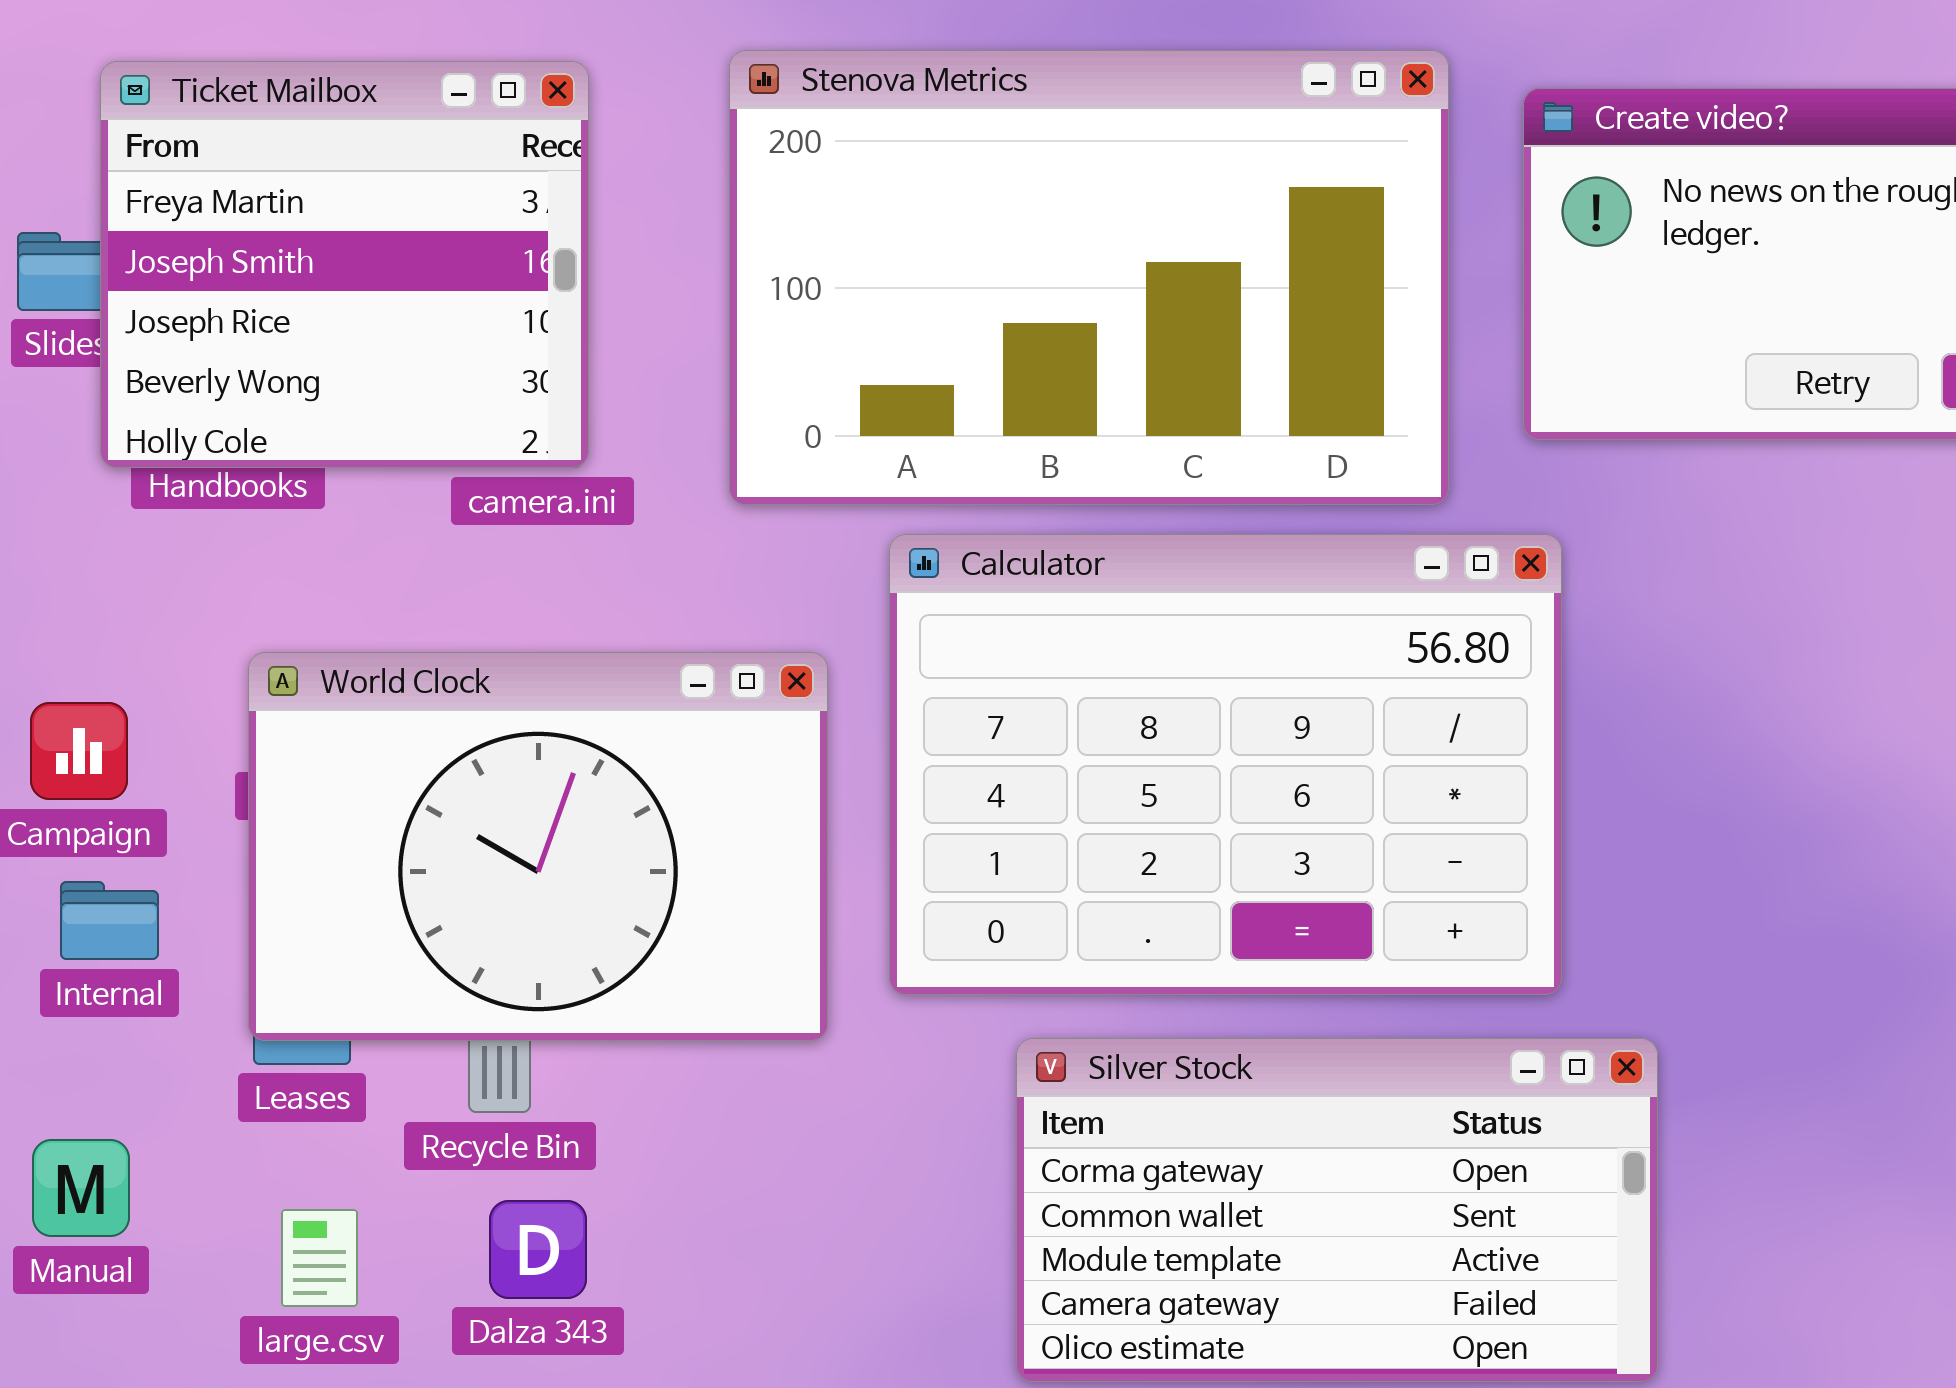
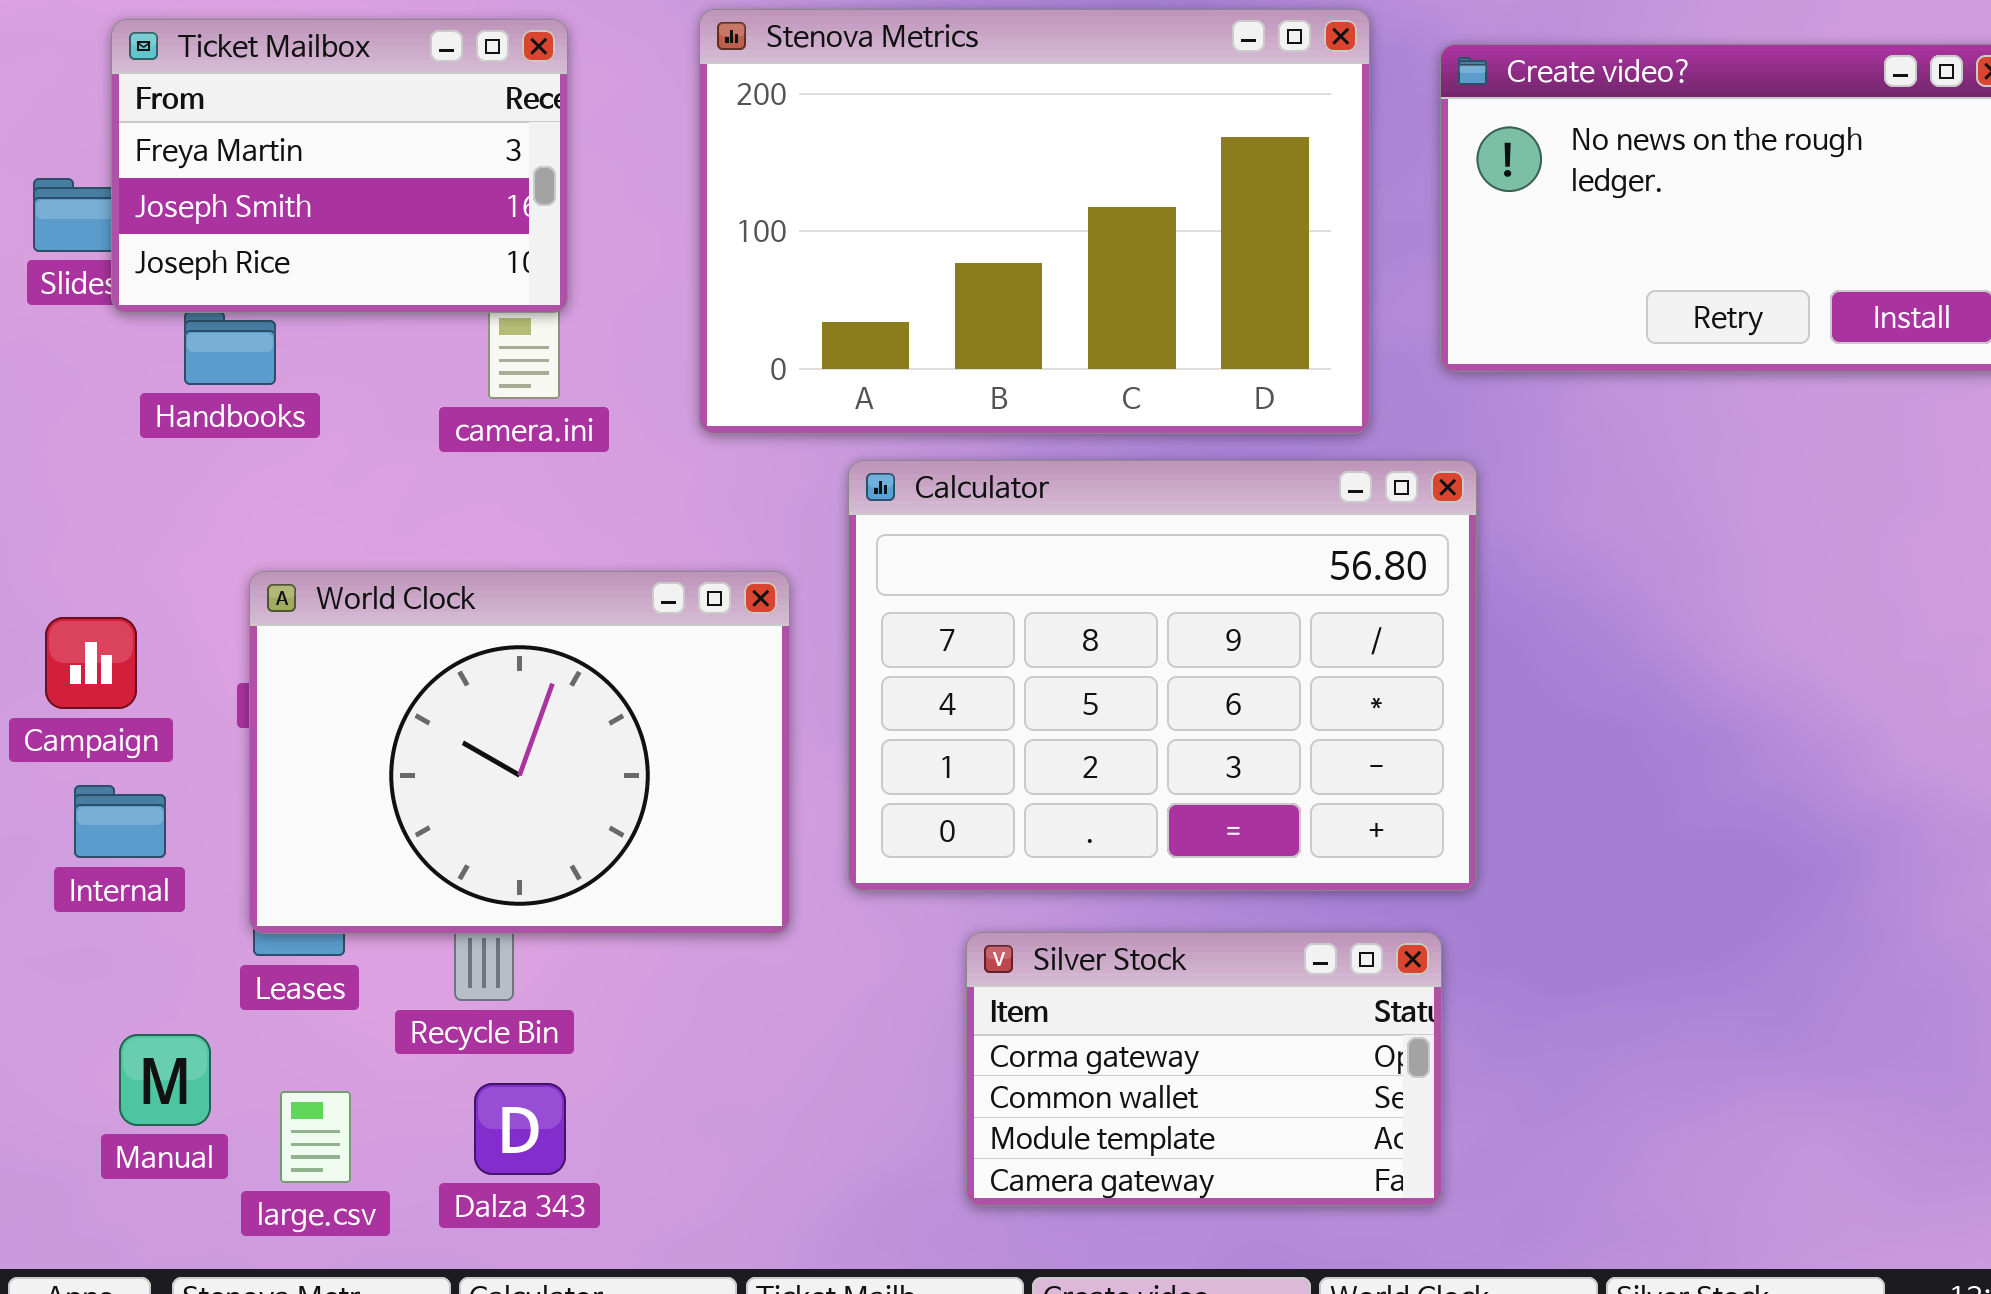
Ticket Mailbox: [100,61,589,468] -> [111,19,568,313], resized
Silver Stock: [1016,1038,1658,1382] -> [966,932,1442,1206], resized
Manual: [32,1139,130,1237] -> [119,1034,211,1126], moved

